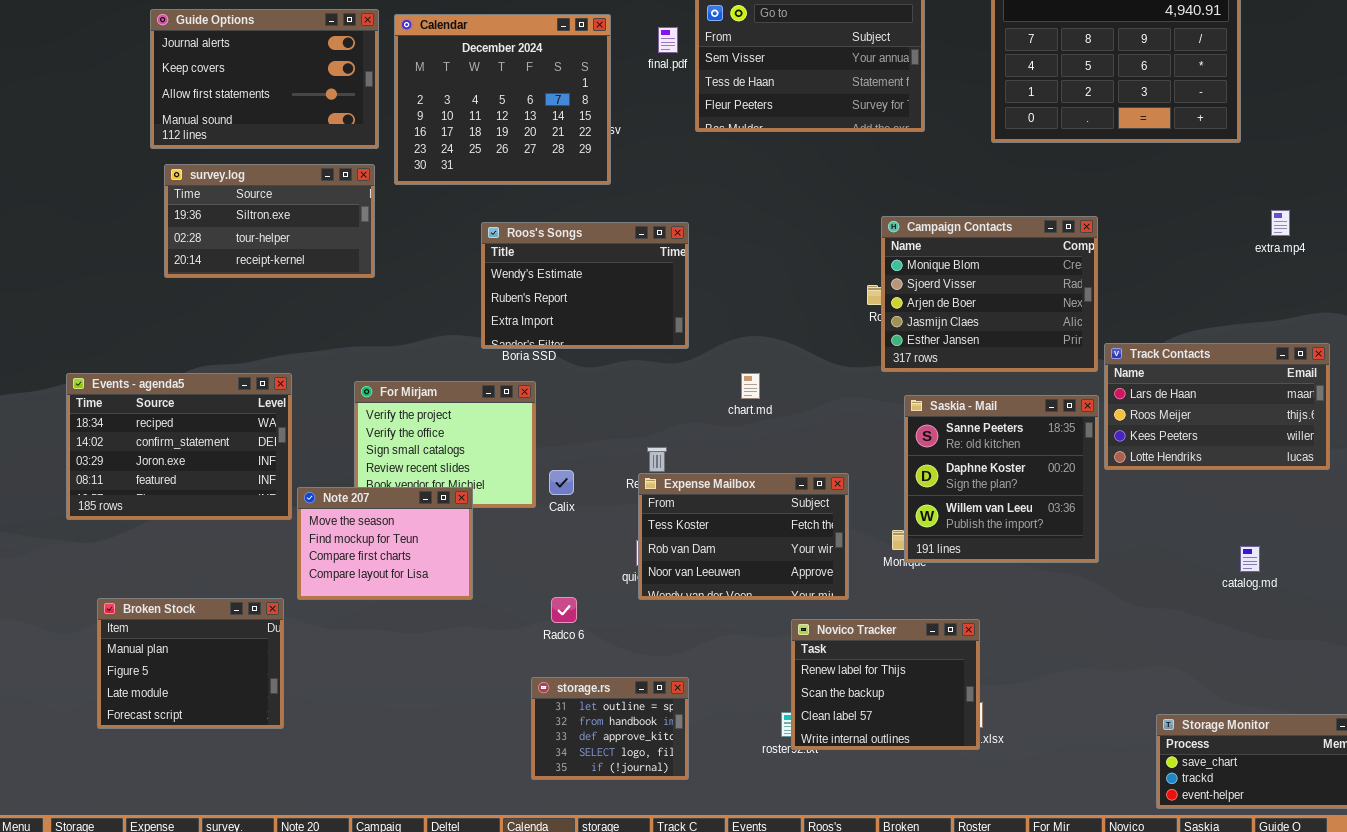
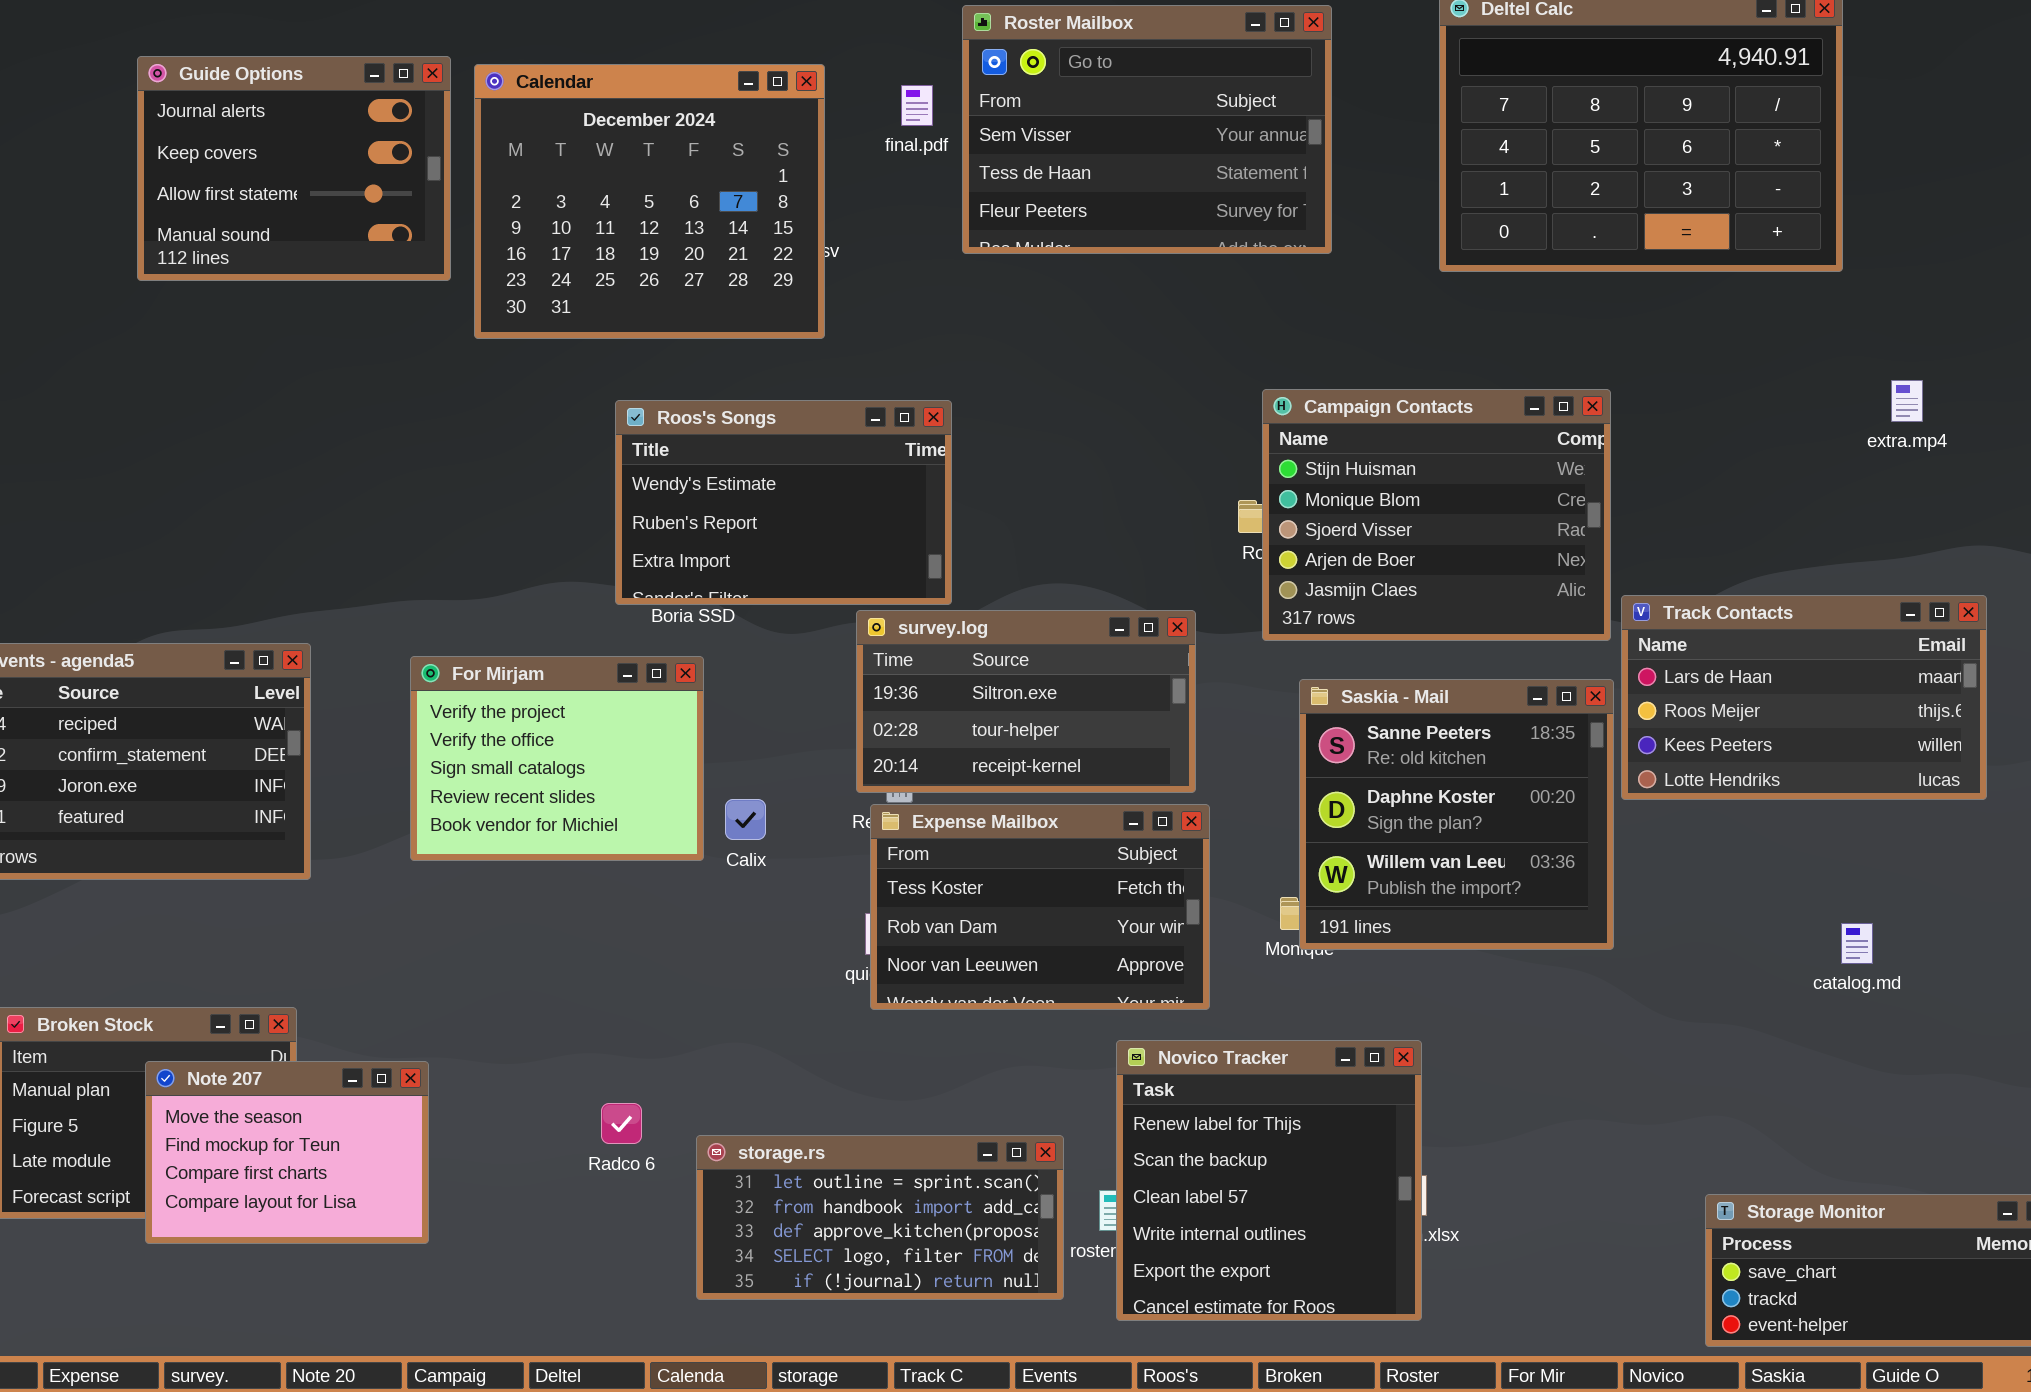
Guide Options: [150,9,379,149] -> [137,56,451,281], resized
survey.log: [164,164,375,278] -> [856,610,1196,793], moved
Campaign Contacts: [881,216,1098,372] -> [1262,389,1611,641], scrolled up 1 row
Note 207: [297,487,473,600] -> [145,1061,429,1244], moved
Radco 6: [551,597,577,623] -> [601,1103,642,1144], moved
Novico Tracker: [791,619,980,750] -> [1116,1040,1422,1321], resized
storage.rs: [531,677,689,780] -> [696,1135,1064,1300], resized

